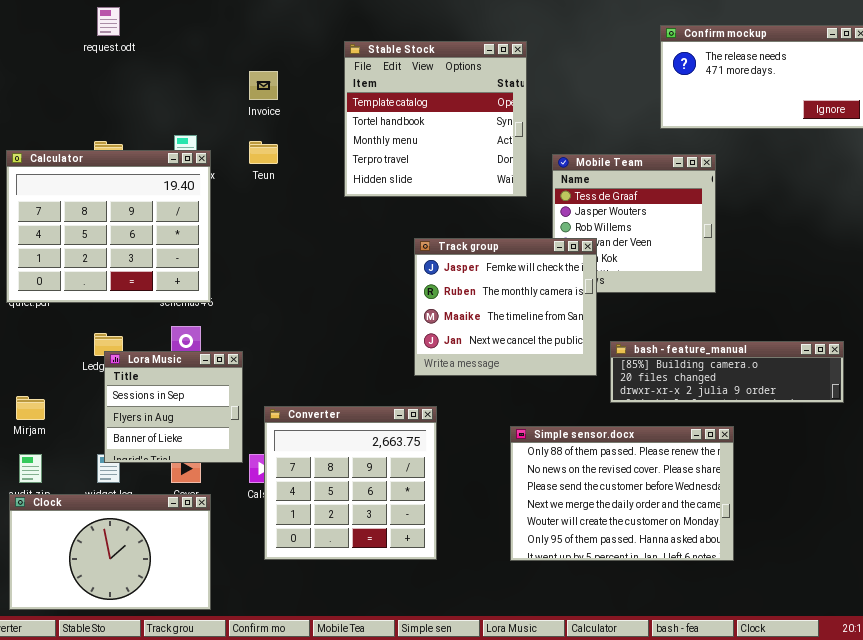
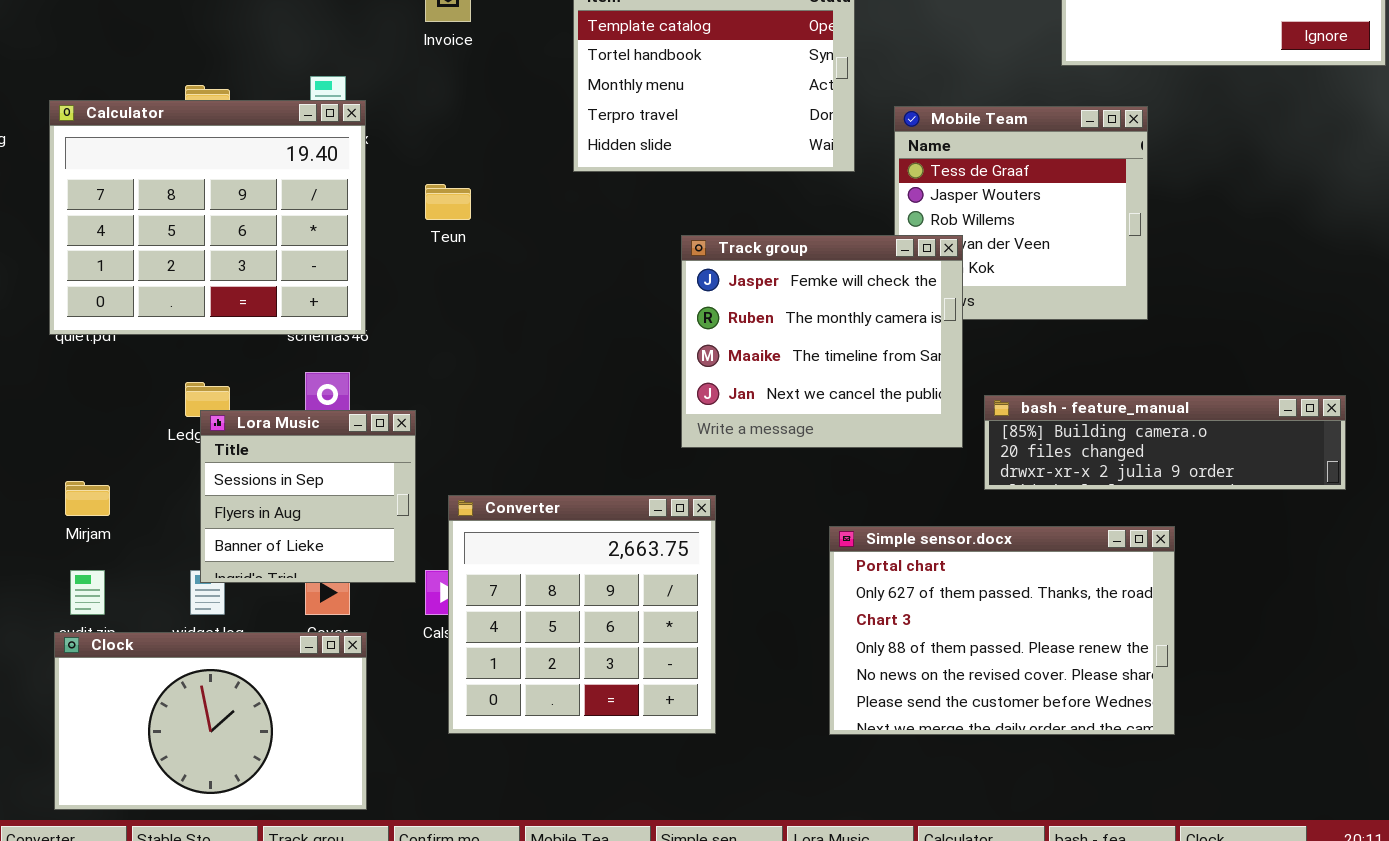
Teun: [249,141,278,164] -> [425,184,471,220], moved
Simple sensor.docx: [510,426,734,561] -> [829,526,1175,735], scrolled up 3 rows

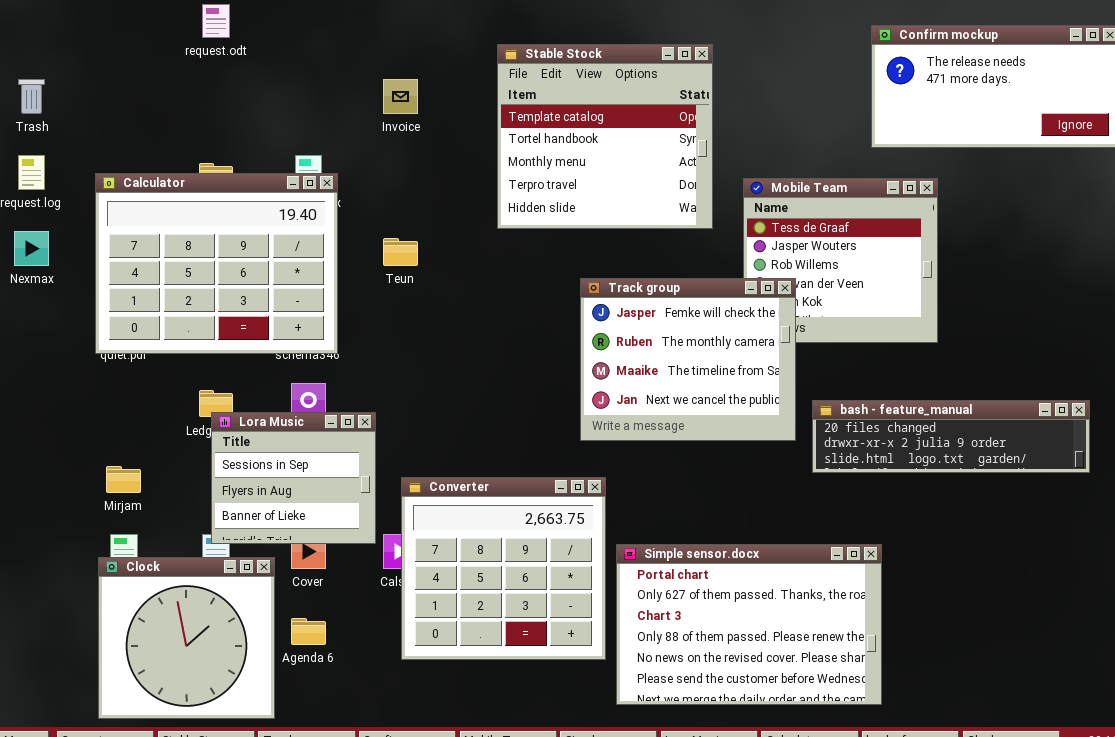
bash - feature_manual: [984,395,1346,490] -> [812,400,1090,473], scrolled down 1 row
Simple sensor.docx: [829,526,1175,735] -> [616,544,882,705], moved
Clock: [54,632,367,810] -> [98,557,275,719], resized

